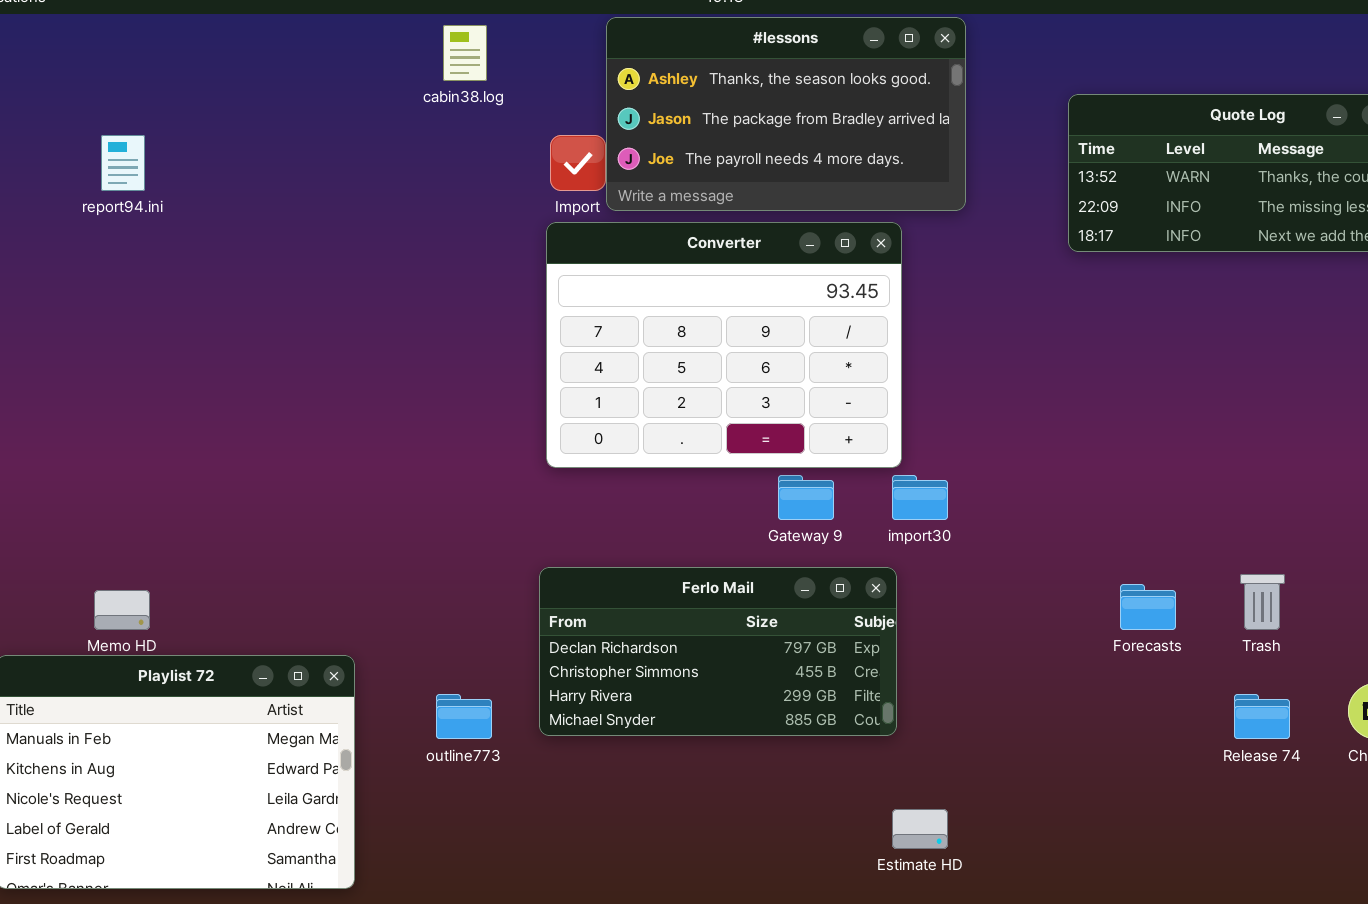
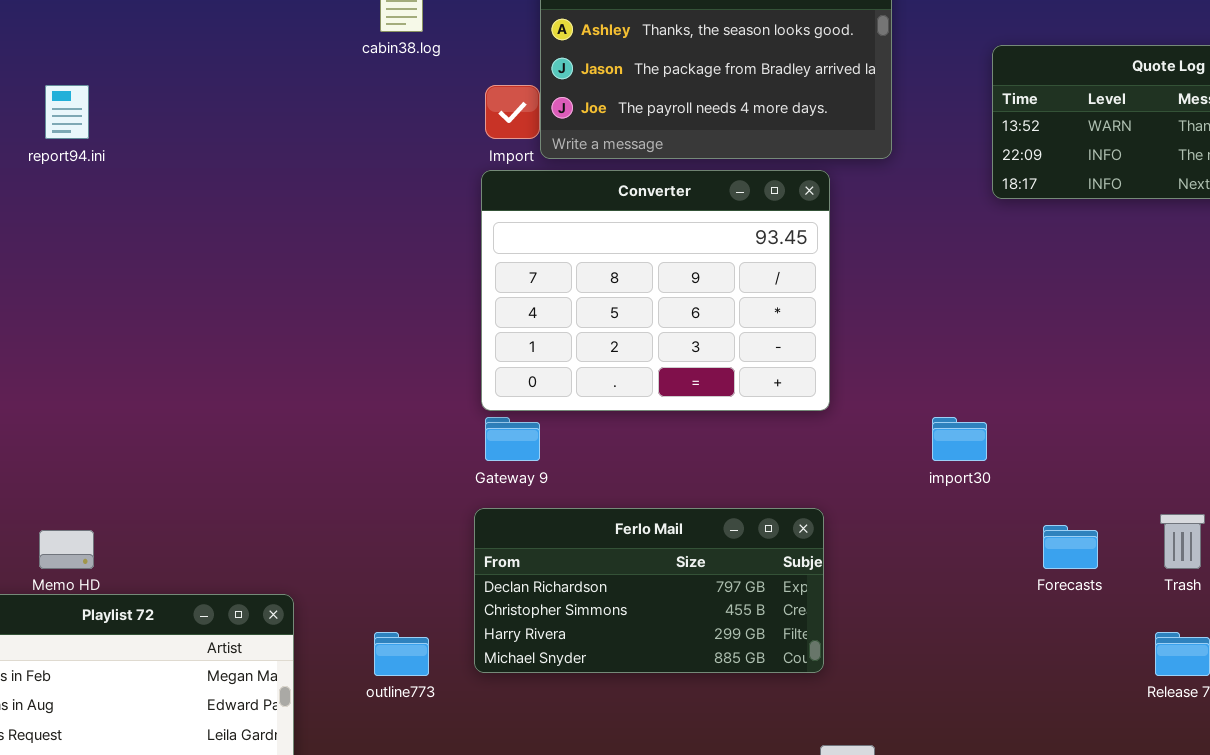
Gateway 9: [778,475,834,520] -> [485,417,540,461], moved
import30: [892,475,948,520] -> [932,417,987,461], moved

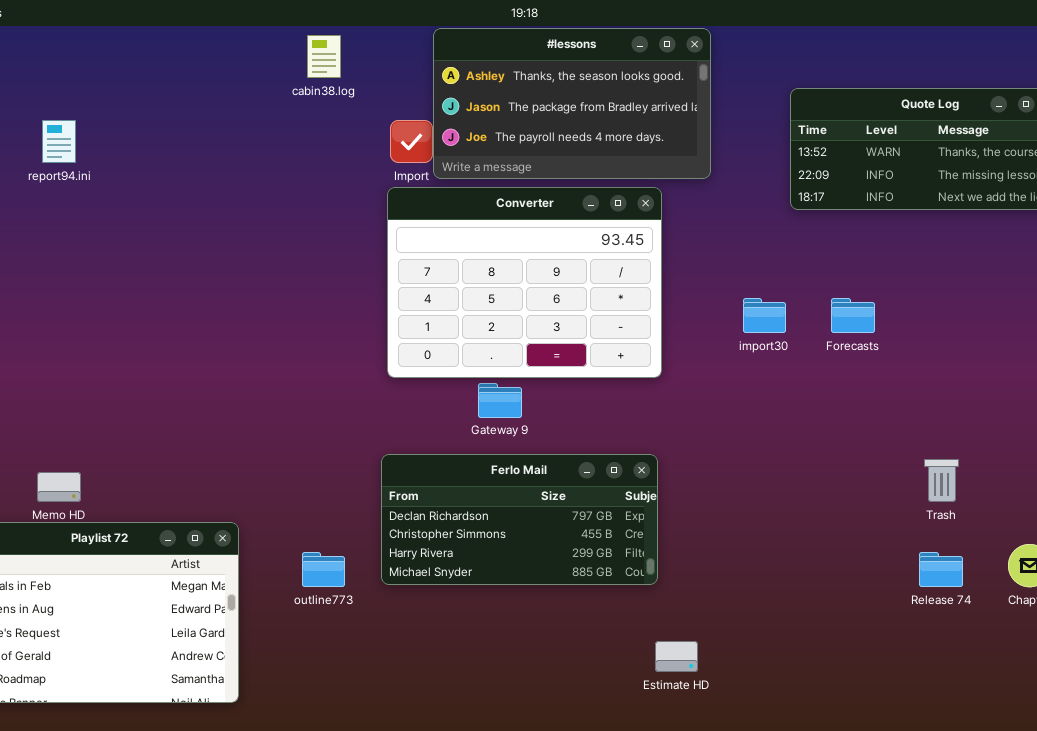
Gateway 9: [485,417,540,461] -> [478,383,522,418], moved
import30: [932,417,987,461] -> [743,298,786,333], moved
Forecasts: [1043,525,1098,569] -> [831,298,875,333], moved

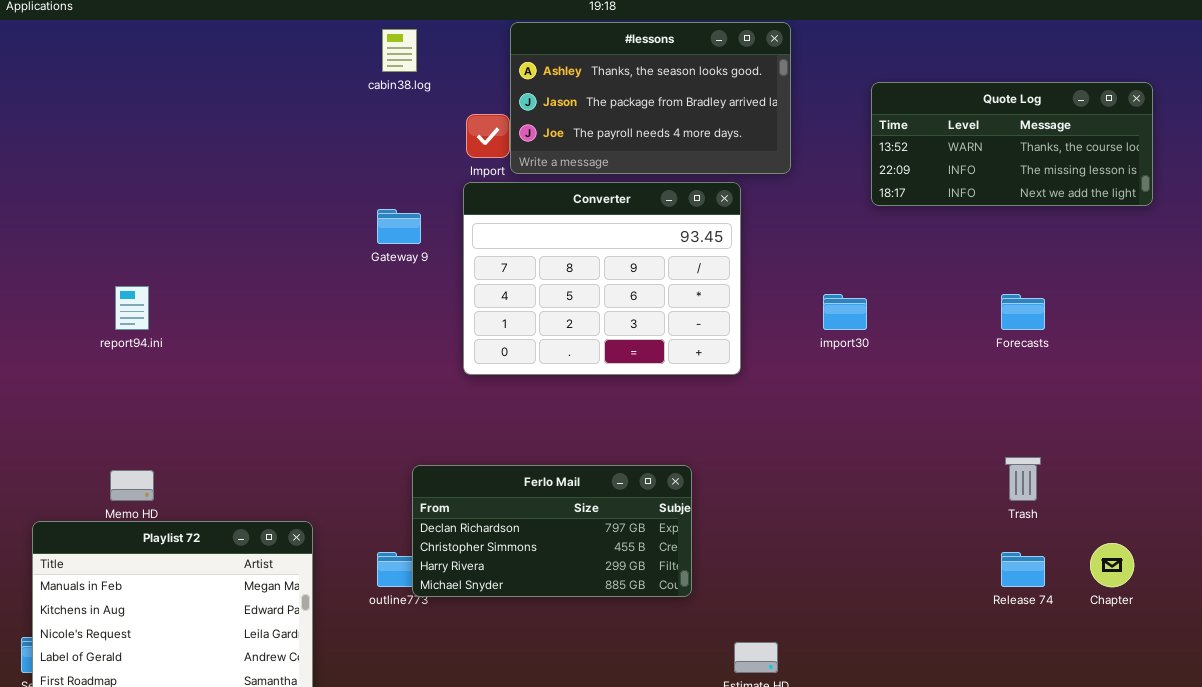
report94.ini: [42,120,76,163] -> [115,286,149,330], moved
Forecasts: [831,298,875,333] -> [1001,294,1045,330], moved
Gateway 9: [478,383,522,418] -> [377,209,421,244], moved
Ferlo Mail: [381,454,658,585] -> [412,465,692,597], moved

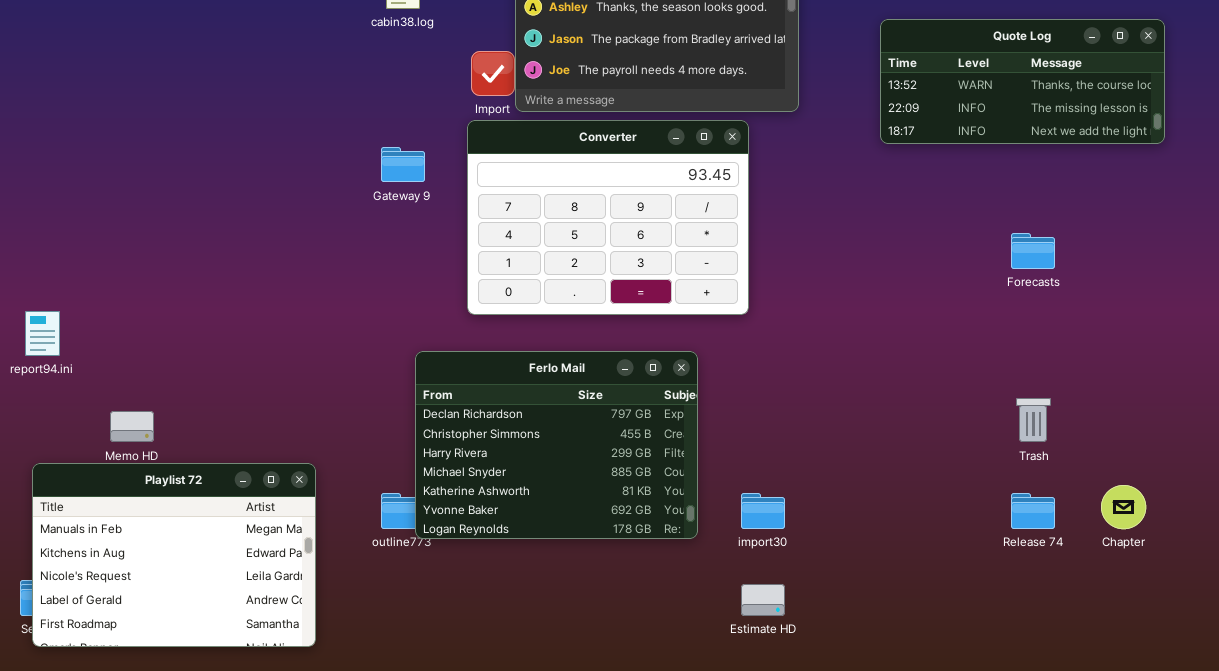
report94.ini: [115,286,149,330] -> [25,311,60,356], moved
import30: [823,294,867,330] -> [741,493,785,529], moved
Ferlo Mail: [412,465,692,597] -> [415,351,698,539], resized

